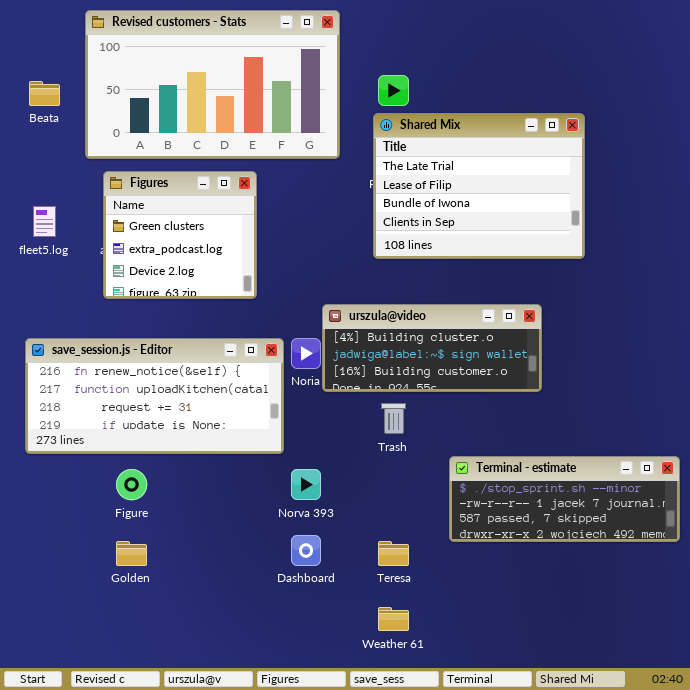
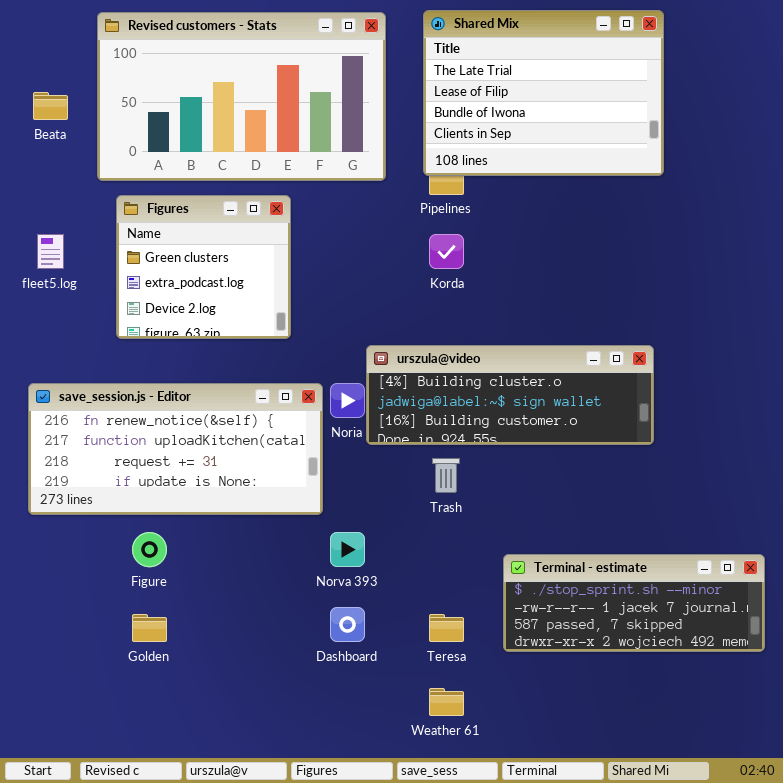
Shared Mix: [373,113,585,259] -> [423,10,664,176], moved
urszula@video: [322,304,542,392] -> [366,345,654,445], resized
Terminal - estimate: [449,456,680,542] -> [503,554,765,652], moved

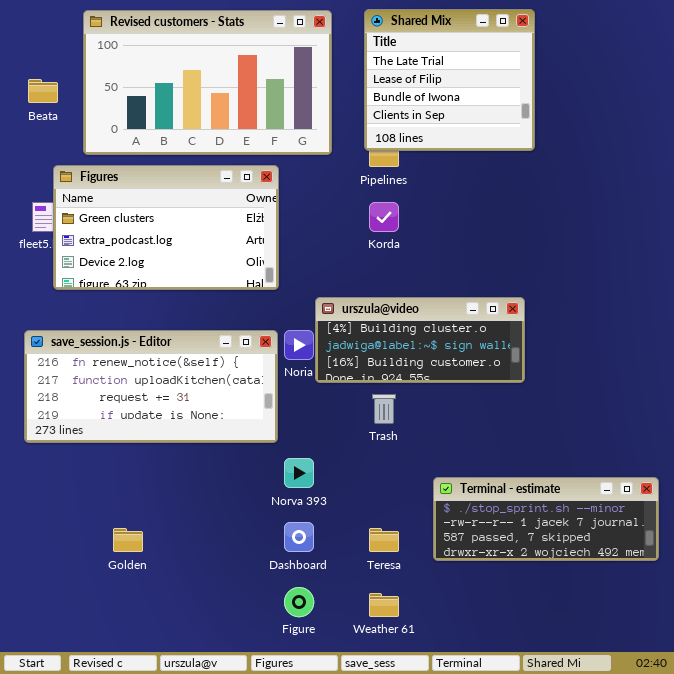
Shared Mix: [423,10,664,176] -> [364,9,535,151], resized
Figures: [116,195,291,339] -> [53,165,279,290], moved, resized
urszula@video: [366,345,654,445] -> [315,297,525,383], resized
Figure: [132,532,167,567] -> [284,587,314,617], moved

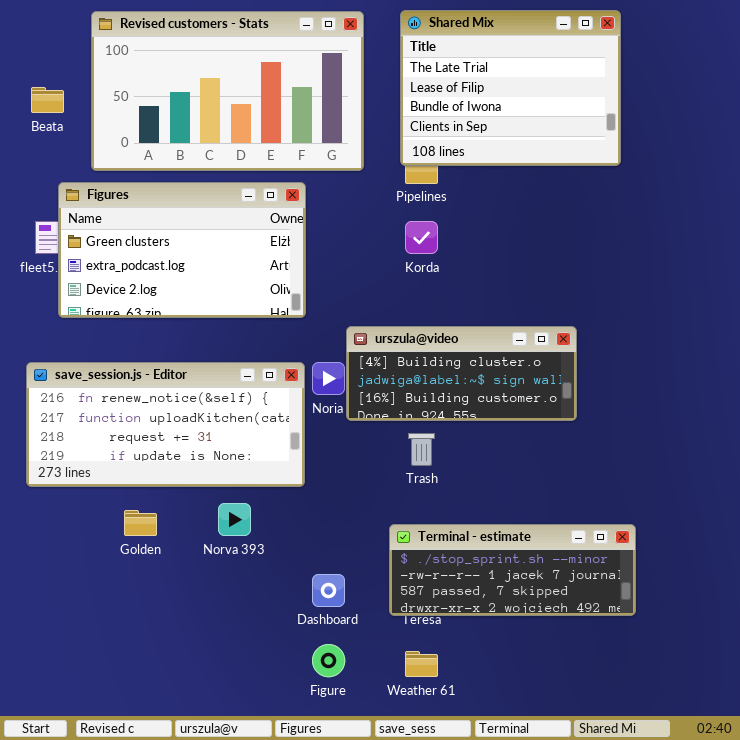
Shared Mix: [364,9,535,151] -> [400,10,621,166], resized
Norva 393: [284,458,314,488] -> [218,503,251,536], moved
Terminal - estimate: [433,477,659,561] -> [389,524,636,616], moved
Golden: [113,528,143,552] -> [124,510,157,536], moved

